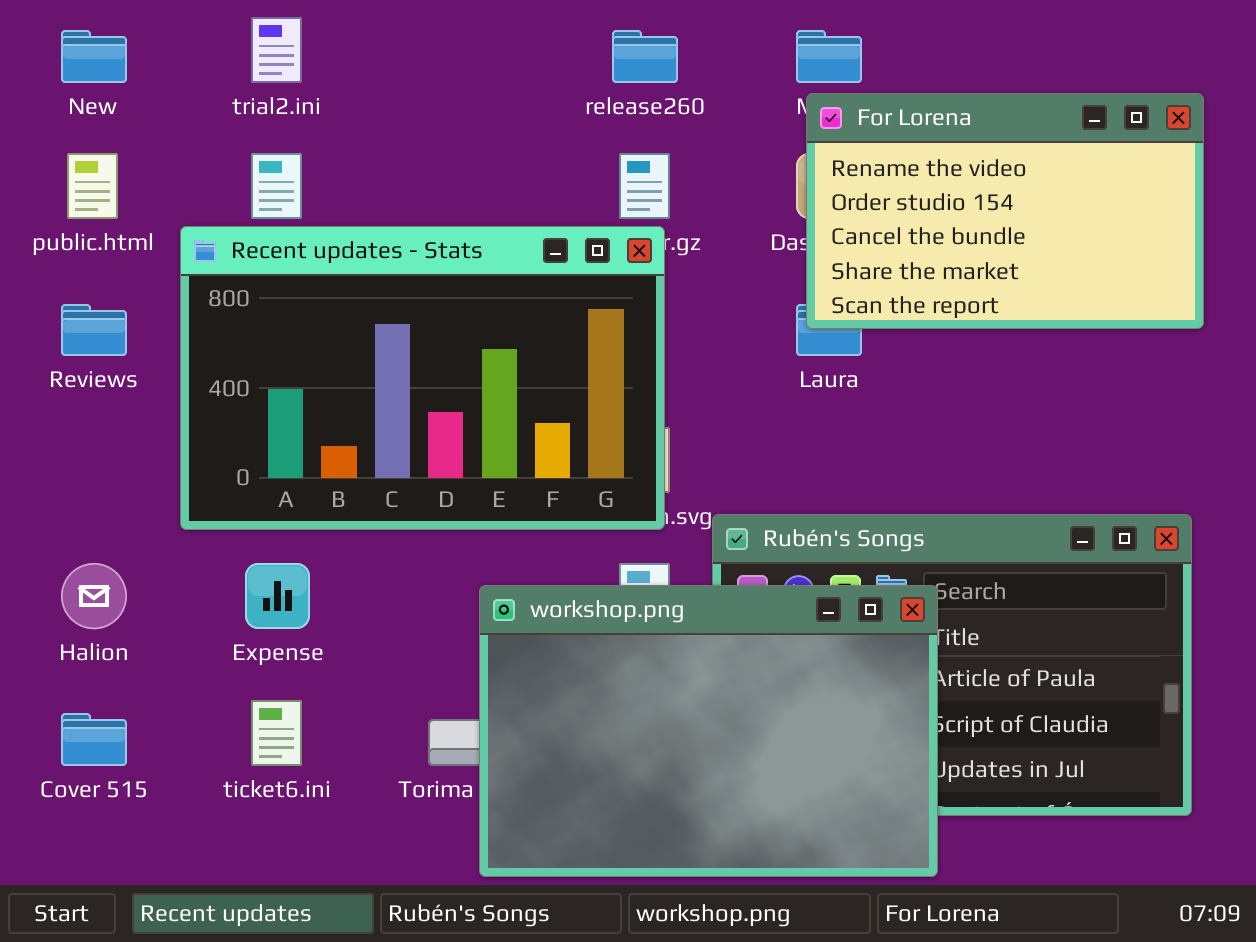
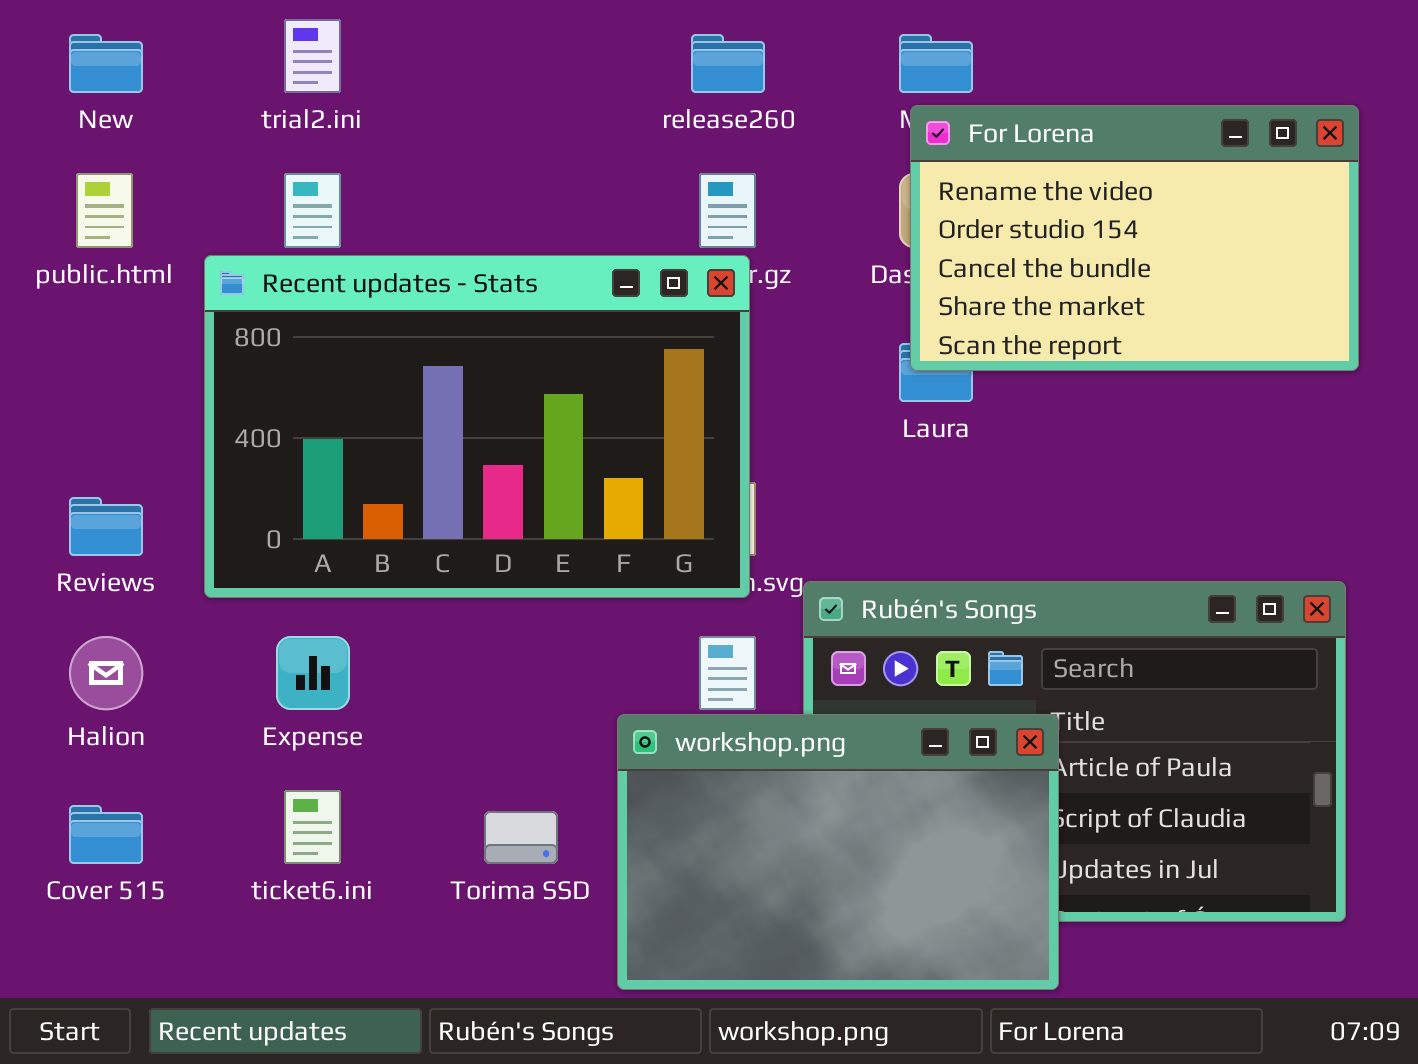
Reviews: [61,304,127,356] -> [69,497,143,556], moved
workshop.png: [479,585,938,877] -> [617,714,1059,990], resized

